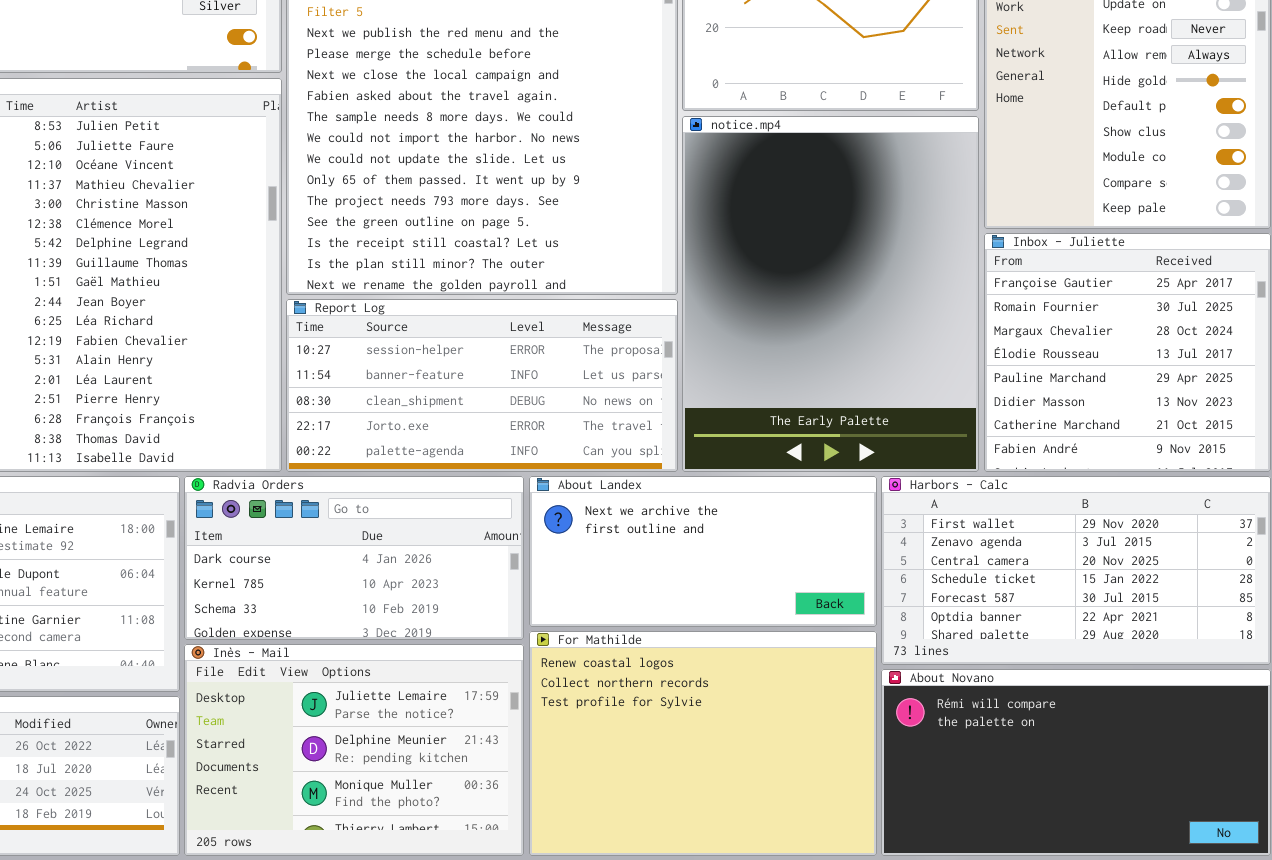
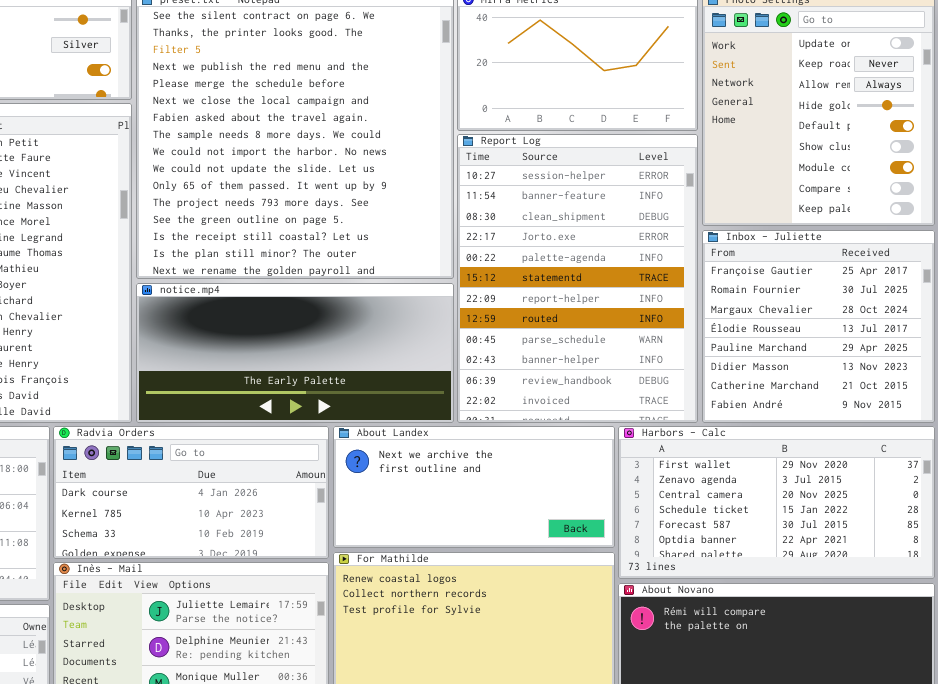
notice.mp4: [682,116,979,472] -> [136,283,454,423], moved, resized
Report Log: [286,299,678,472] -> [457,134,698,423], moved, resized

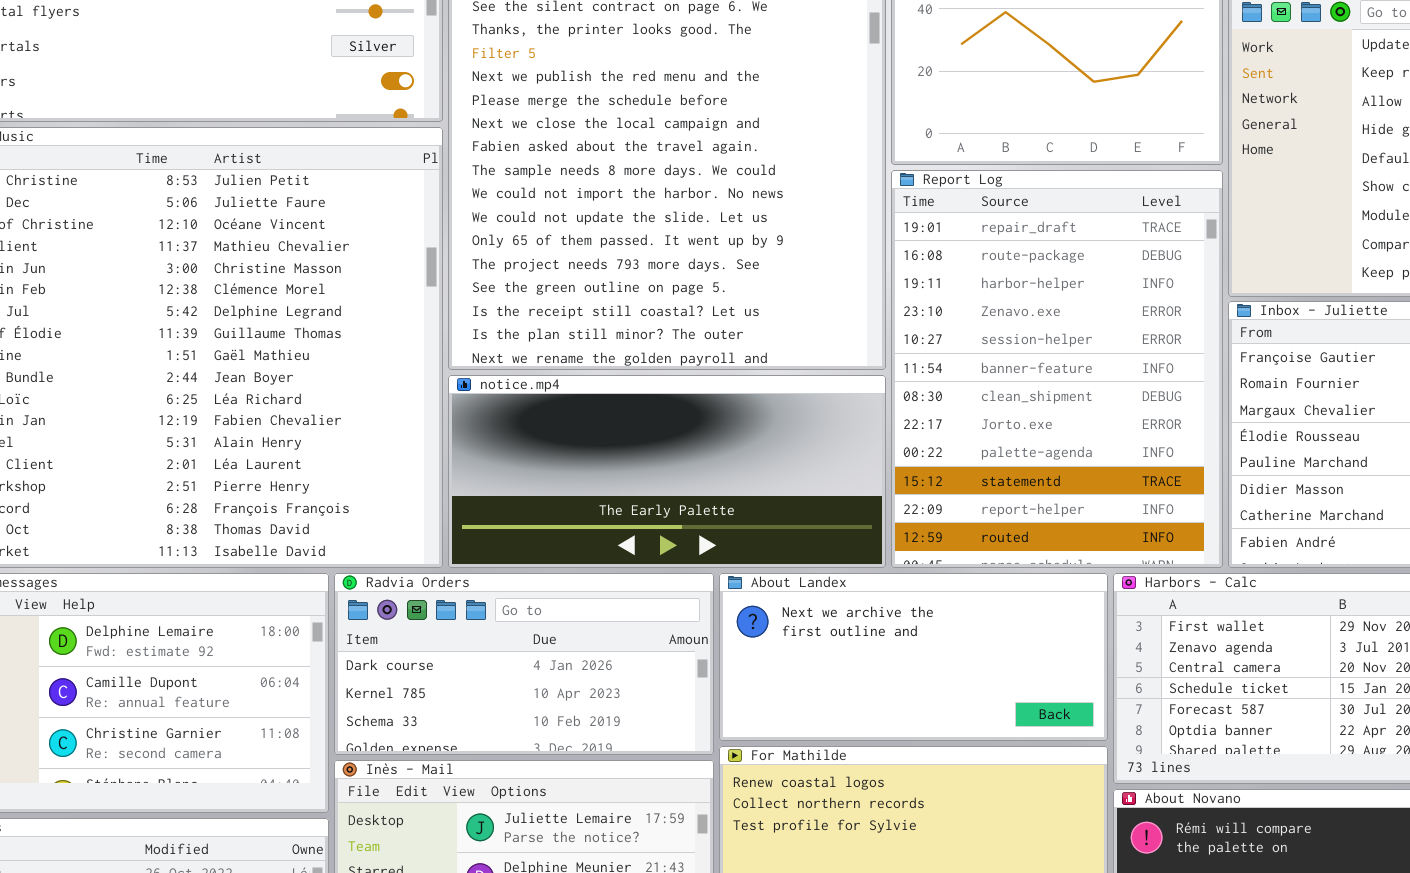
Report Log: [457,134,698,423] -> [891,170,1223,568], scrolled up 4 rows

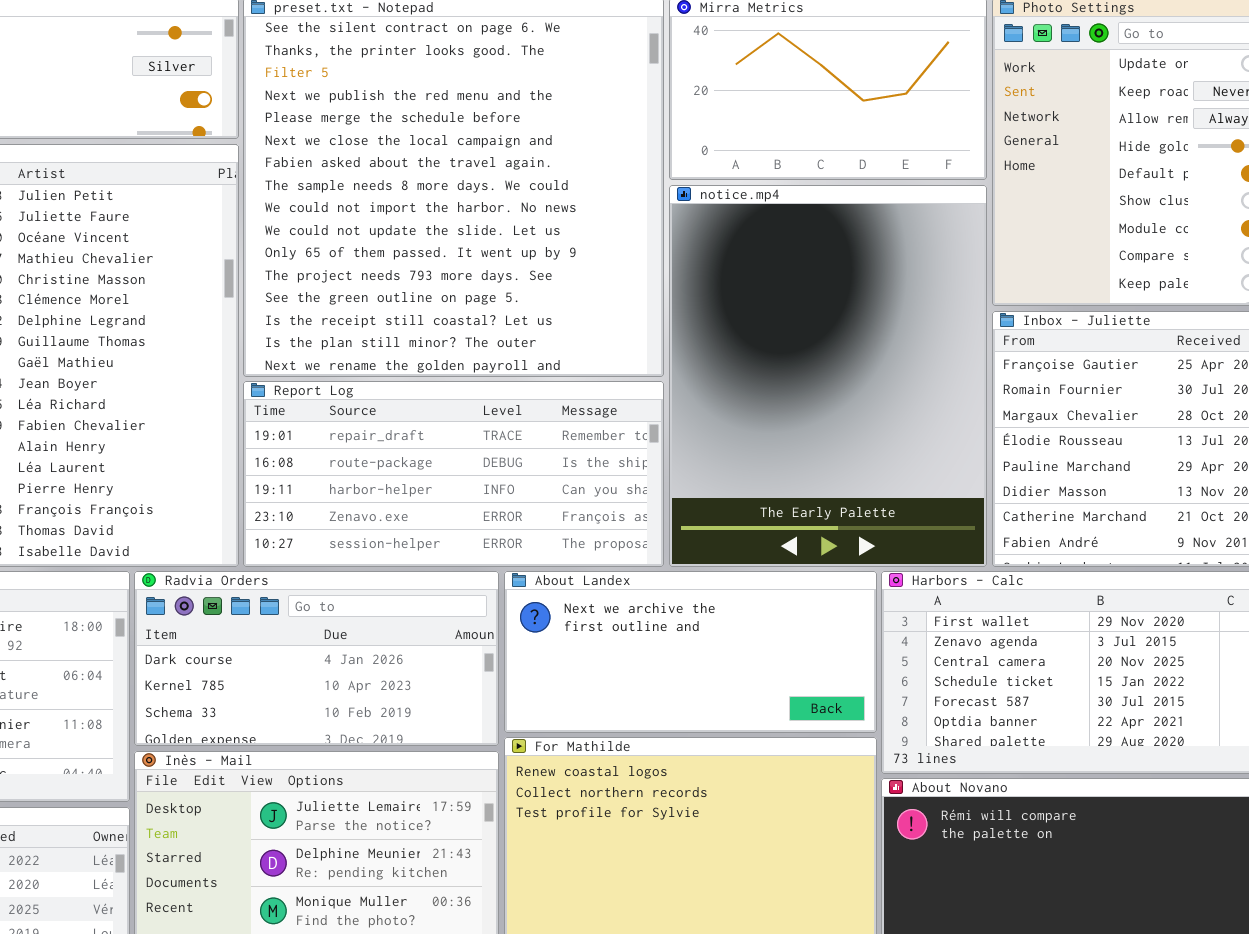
Report Log: [891,170,1223,568] -> [243,381,664,567], moved, resized
notice.mp4: [448,375,886,568] -> [669,185,987,567], moved, resized

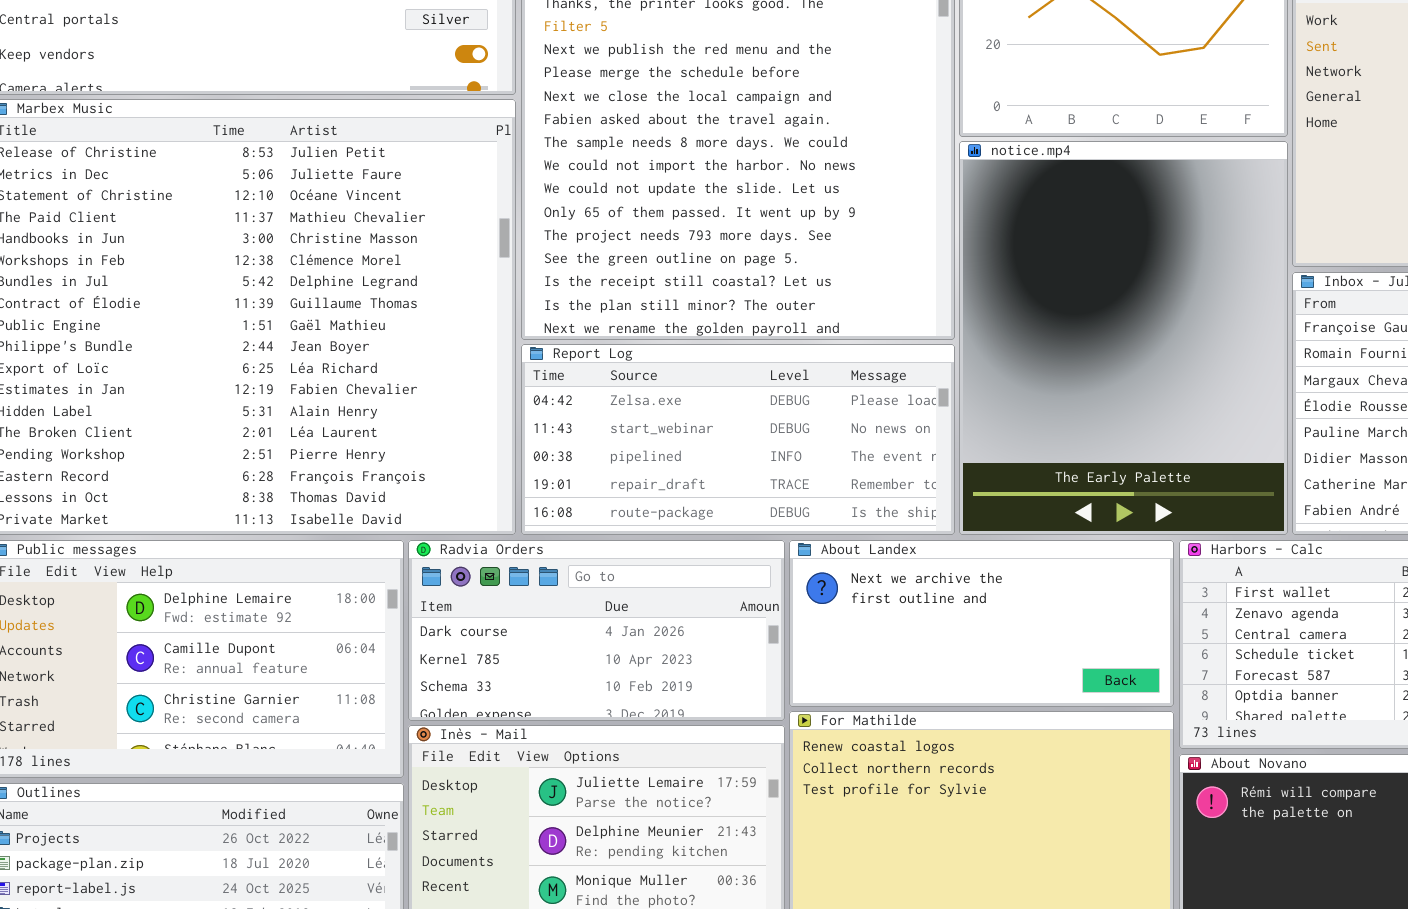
Report Log: [243,381,664,567] -> [521,344,955,535], scrolled up 3 rows

